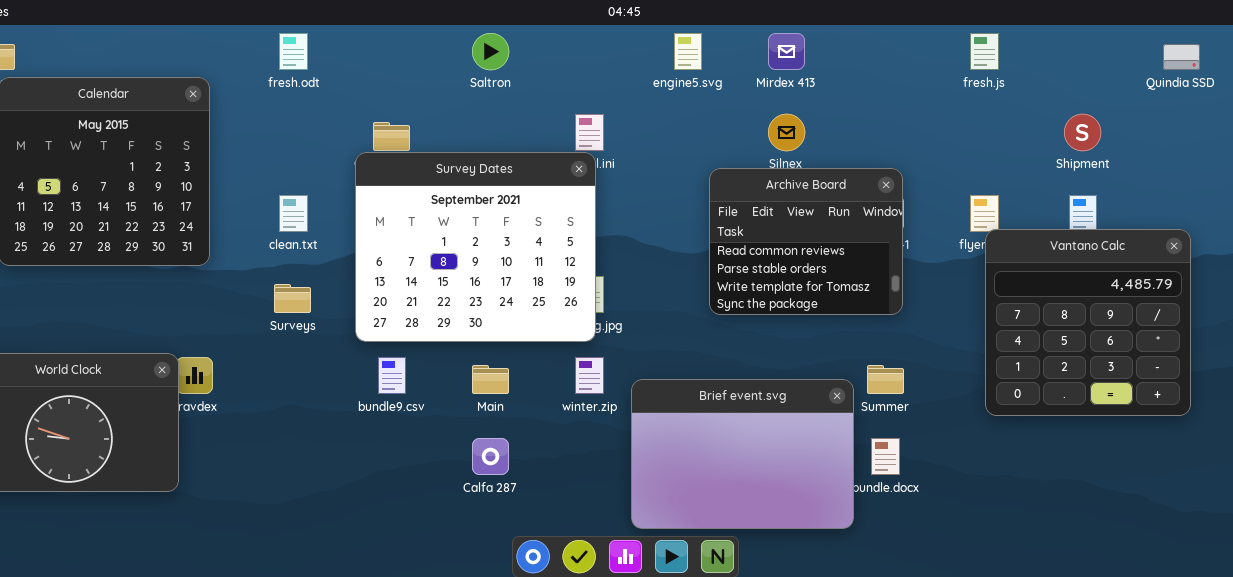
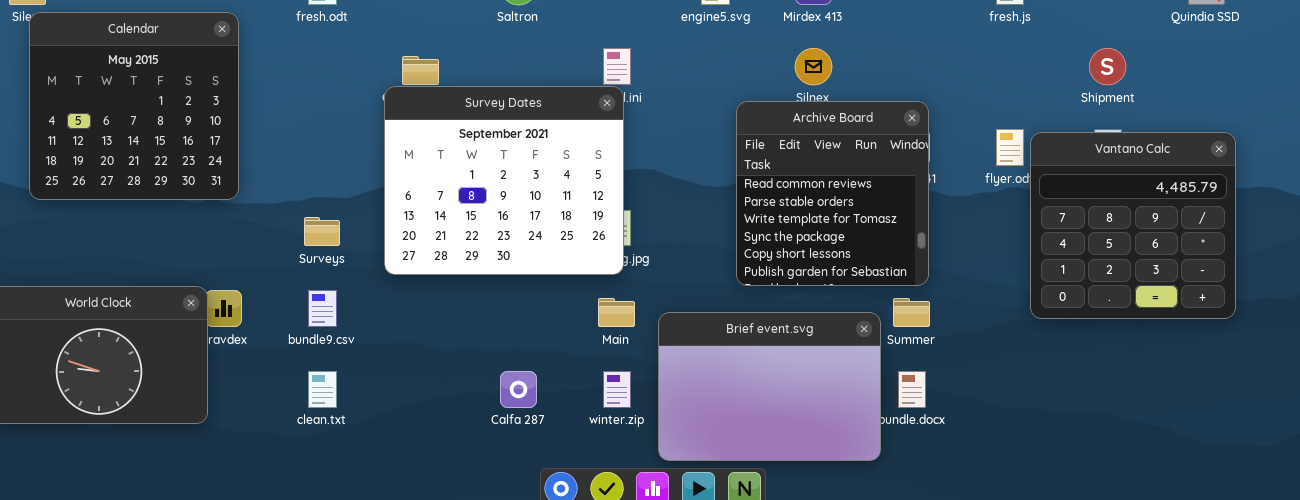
Archive Board: [709,168,903,315] -> [736,101,929,286], resized
clean.txt: [279,195,308,232] -> [308,371,337,408], moved
Vantano Calc: [985,229,1191,416] -> [1030,132,1236,319], moved
bundle9.csv: [378,357,406,394] -> [308,290,337,327], moved
winter.zip: [575,357,604,394] -> [603,371,631,408], moved
Main: [472,365,509,394] -> [598,298,635,327], moved

